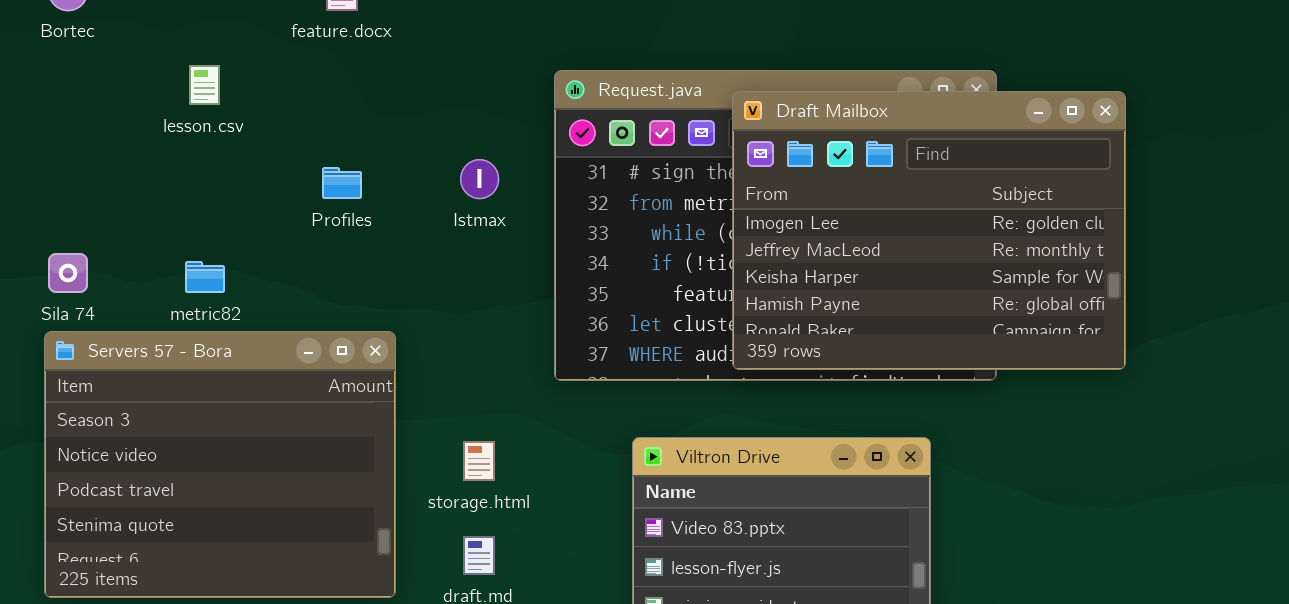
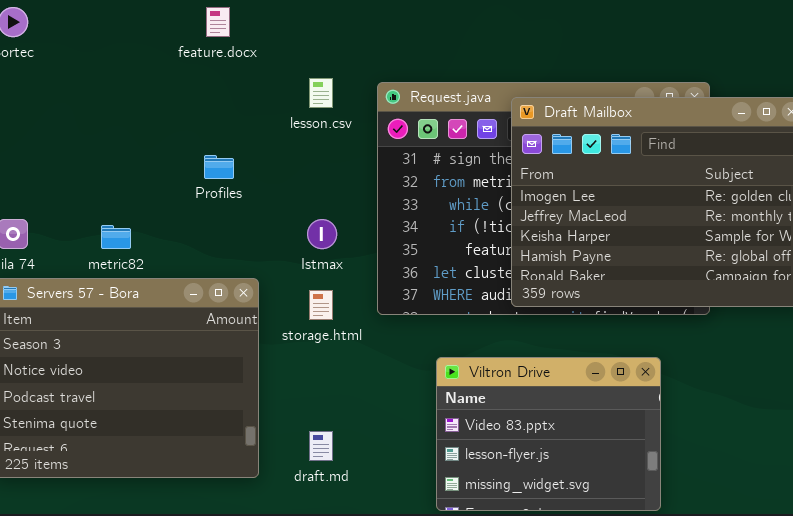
lesson.csv: [189,65,220,105] -> [309,78,333,108], moved
Istmax: [460,159,499,199] -> [307,219,337,249], moved
storage.html: [463,441,495,481] -> [309,290,333,320], moved

